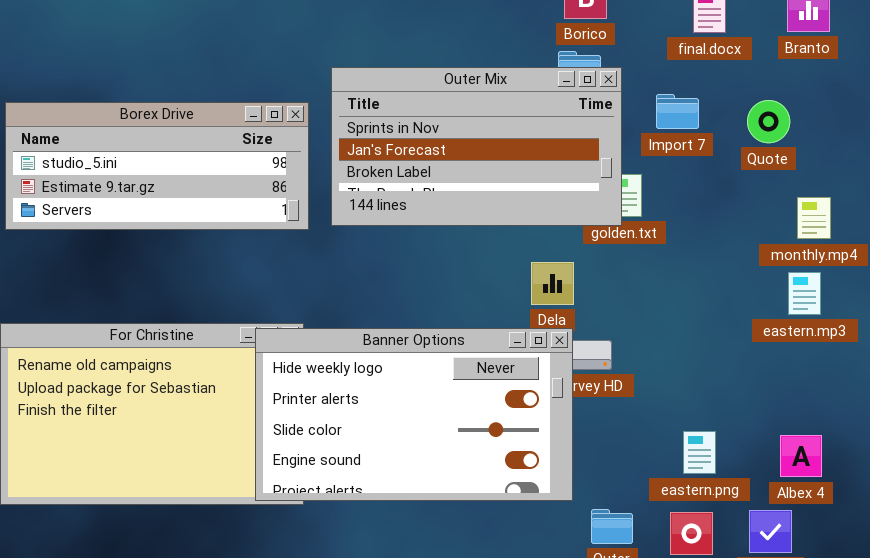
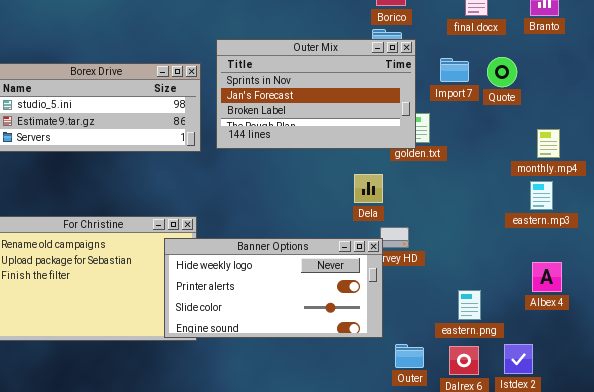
Quote: [747,100,790,143] -> [487,57,517,87], moved
Banner Options: [255,328,573,501] -> [164,238,383,338], resized
Albex 4: [780,435,822,477] -> [532,262,562,292], moved

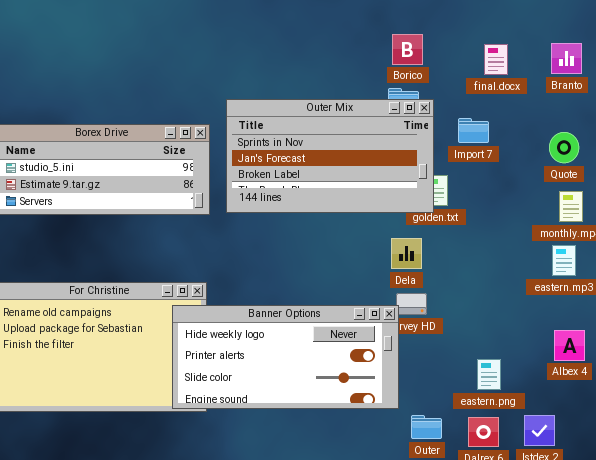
Quote: [487,57,517,87] -> [549,132,579,163], moved
Dela: [354,174,383,203] -> [391,238,422,269], moved

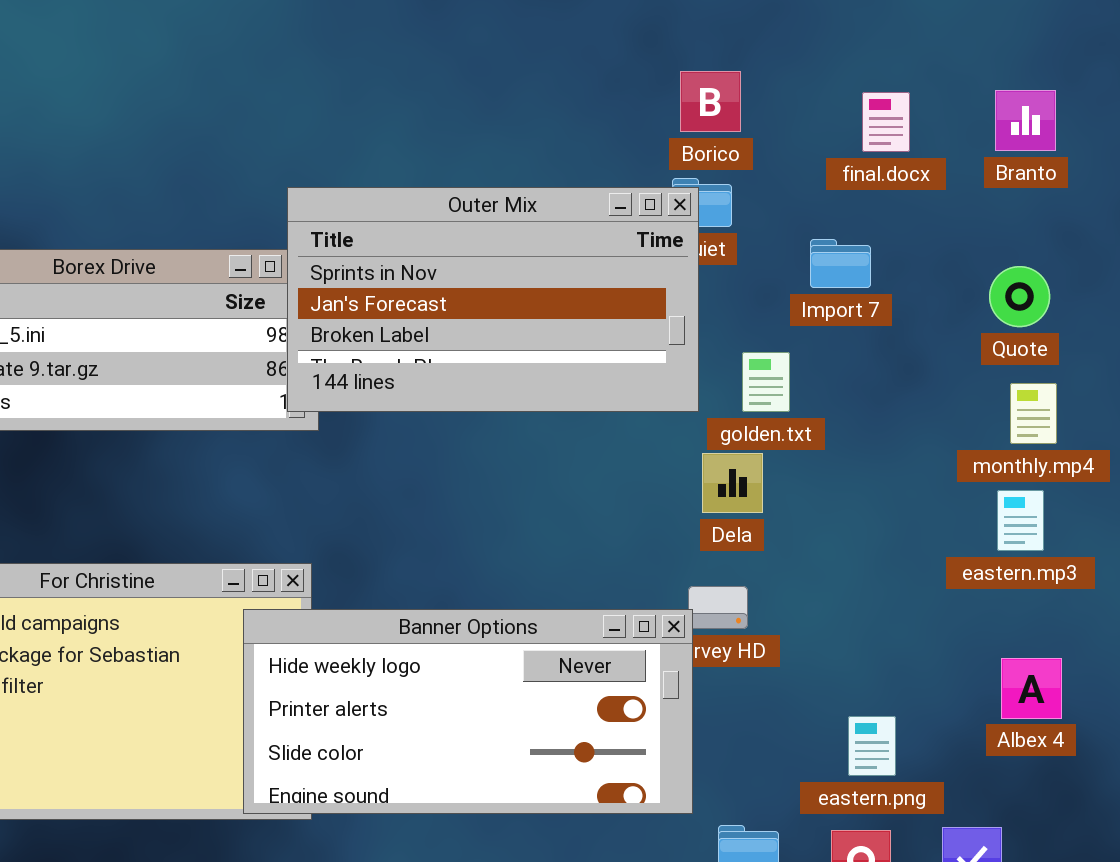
Outer Mix: [226,99,434,213] -> [287,187,699,412], moved
Dela: [391,238,422,269] -> [702,453,763,513], moved

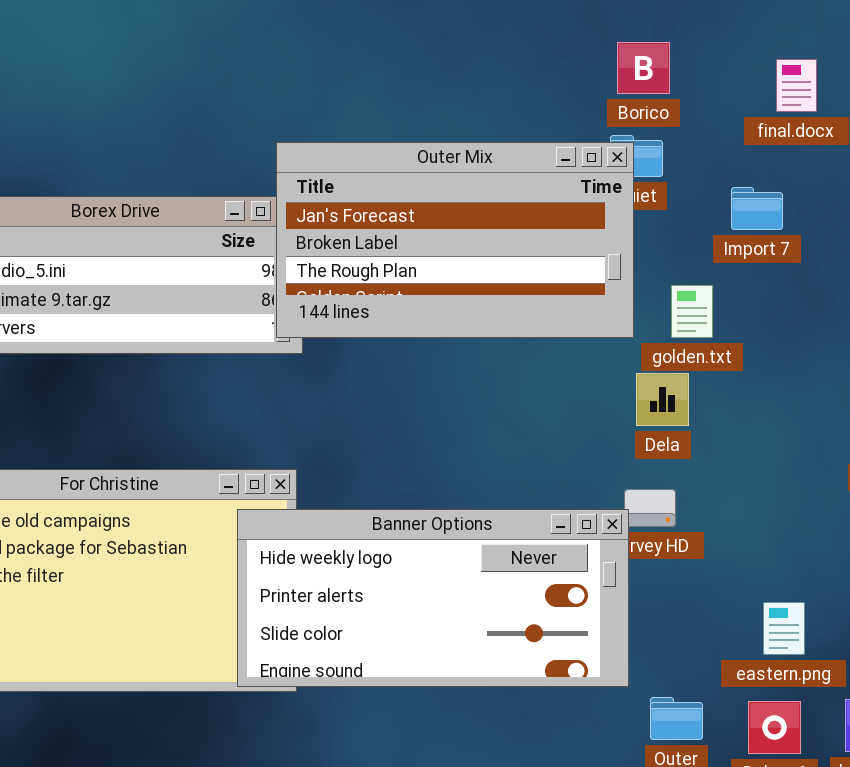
Outer Mix: [287,187,699,412] -> [276,142,634,338], scrolled down 1 row

